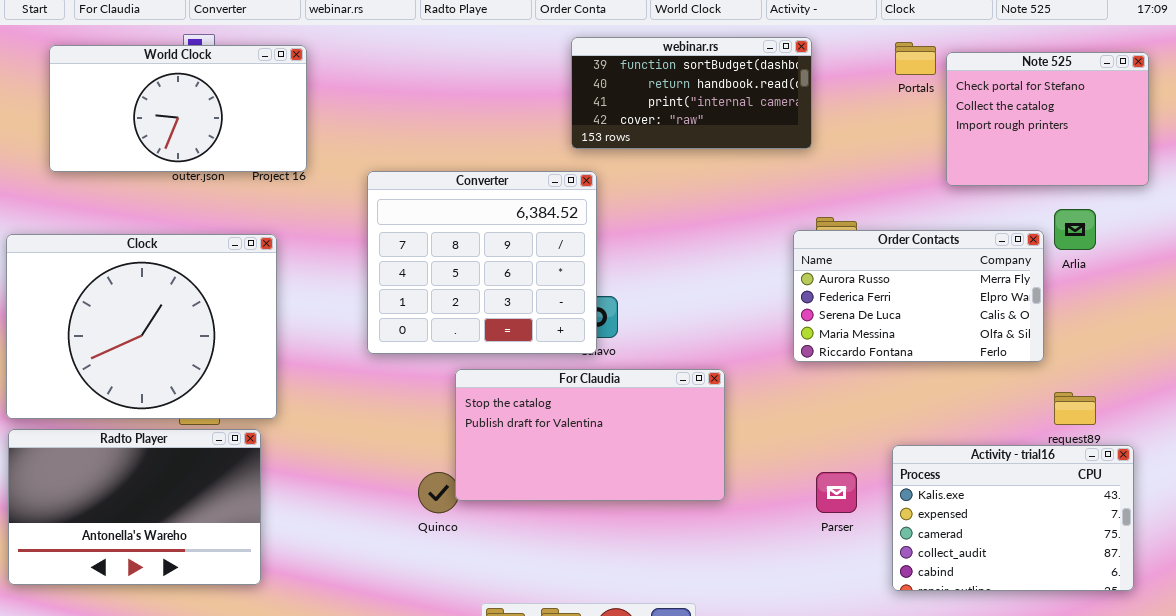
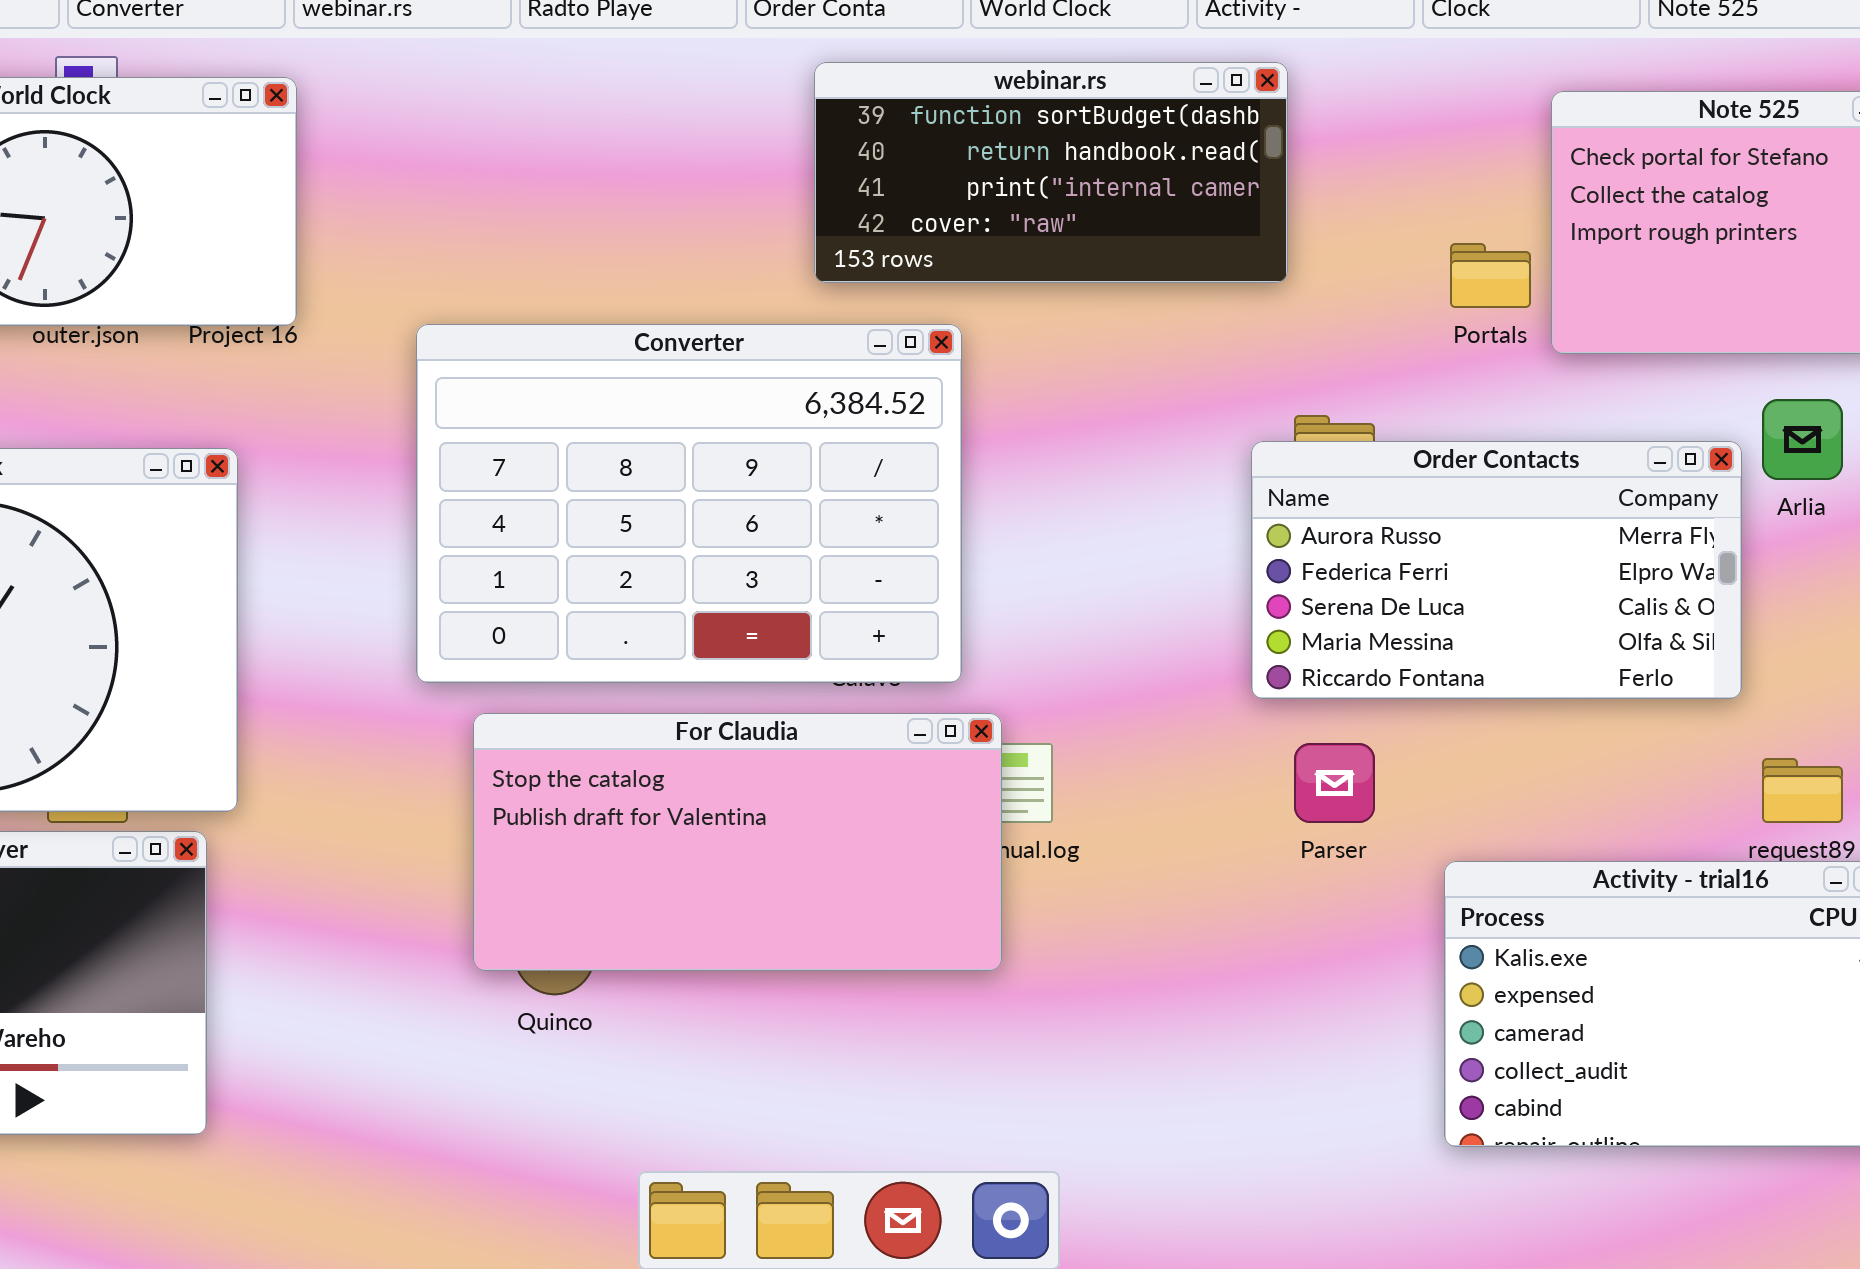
Portals: [895,42,936,75] -> [1450,243,1531,308], moved
Converter: [367,171,597,354] -> [416,324,962,683], resized
For Claudia: [455,369,725,501] -> [473,713,1002,971], moved
Parser: [816,472,857,513] -> [1294,743,1375,823], moved

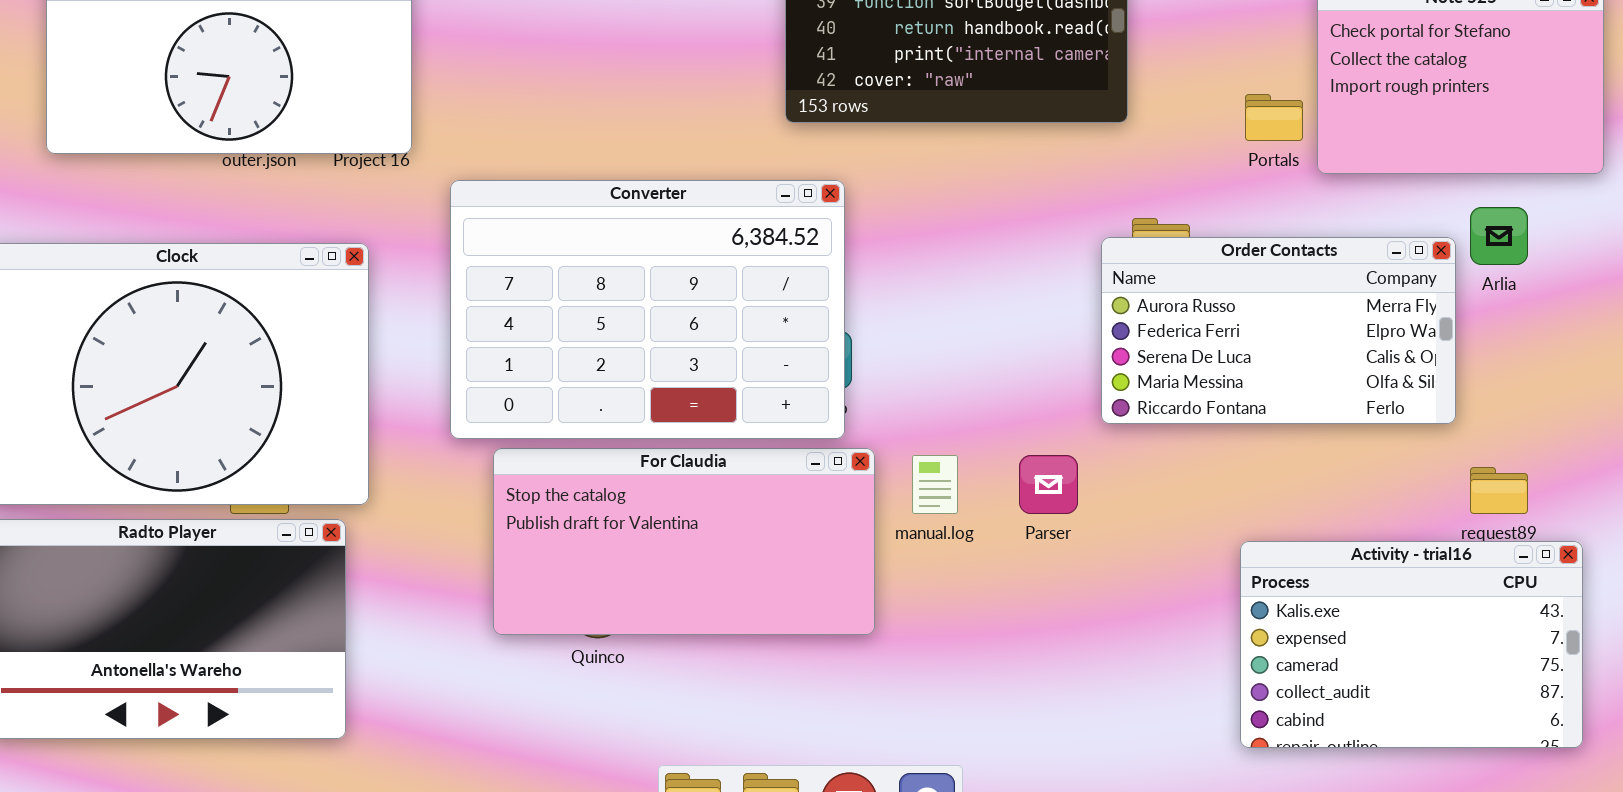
Converter: [416,324,962,683] -> [450,180,845,439], moved
For Claudia: [473,713,1002,971] -> [493,448,875,635], moved
Parser: [1294,743,1375,823] -> [1019,455,1078,514], moved

